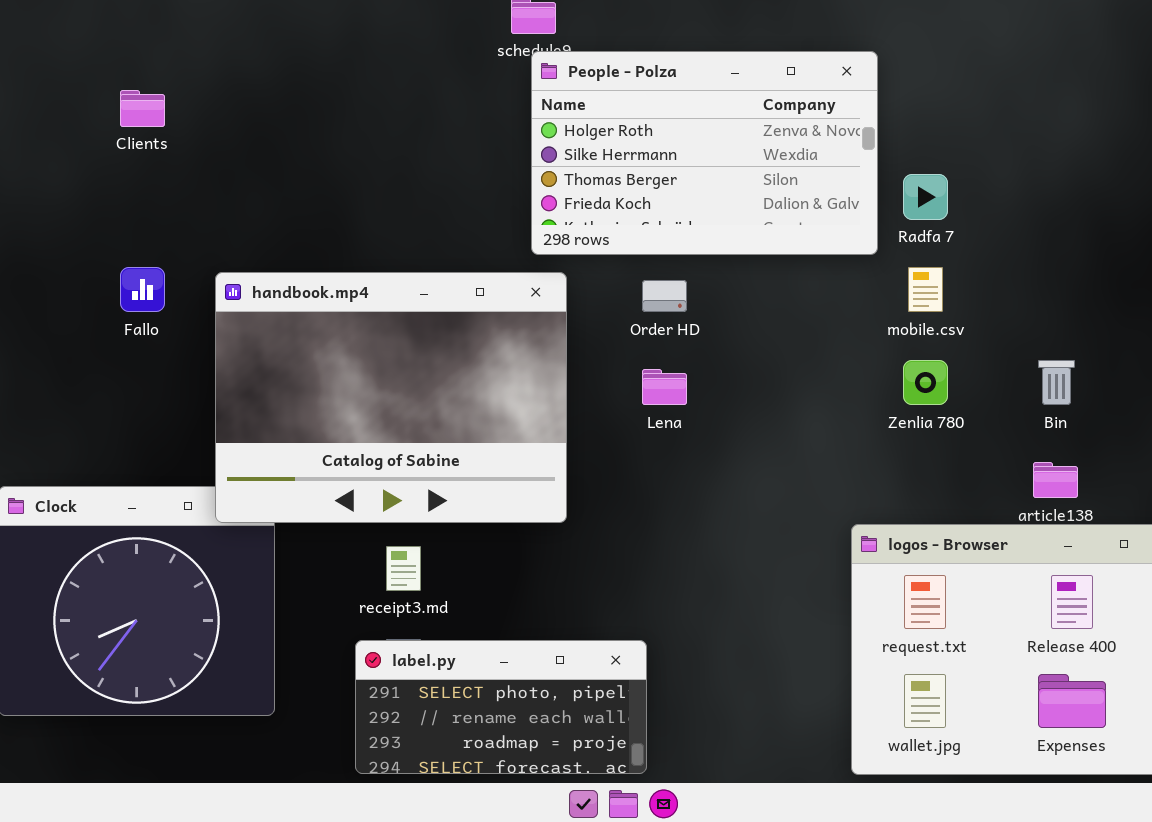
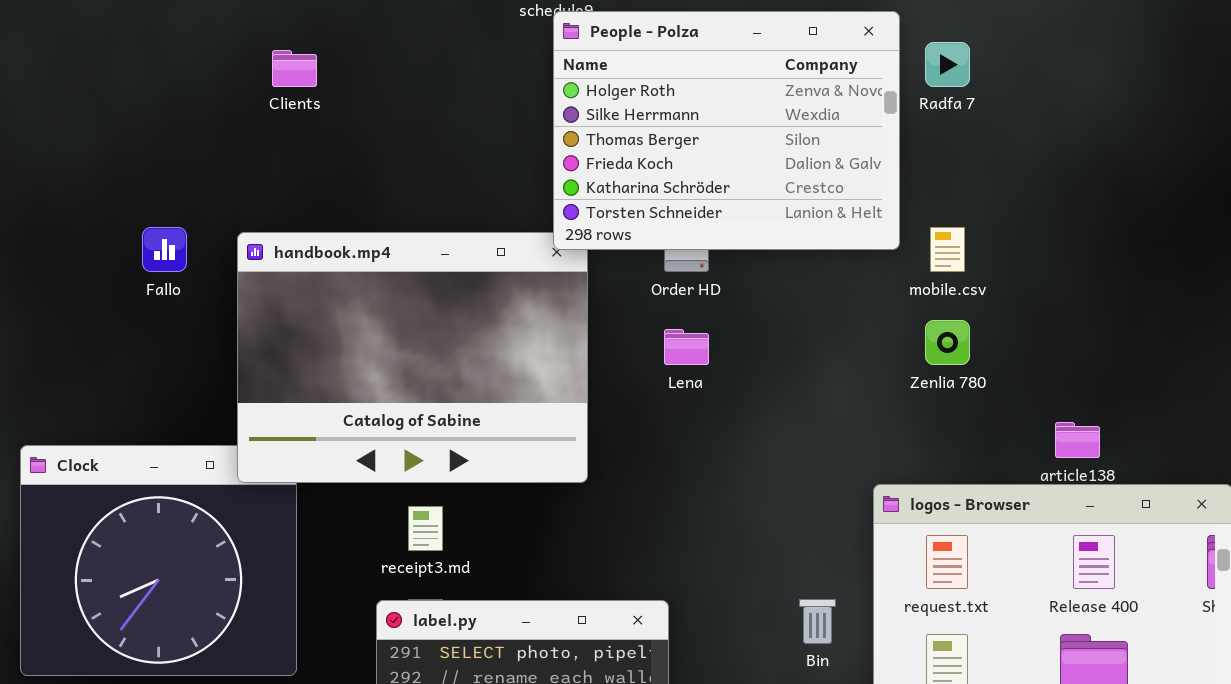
People - Polza: [531,51,878,255] -> [553,11,900,250], resized
Clients: [120,90,165,127] -> [272,50,317,87], moved
Radfa 7: [903,174,948,220] -> [925,42,970,87], moved
Bin: [1038,360,1075,405] -> [799,599,836,644], moved

